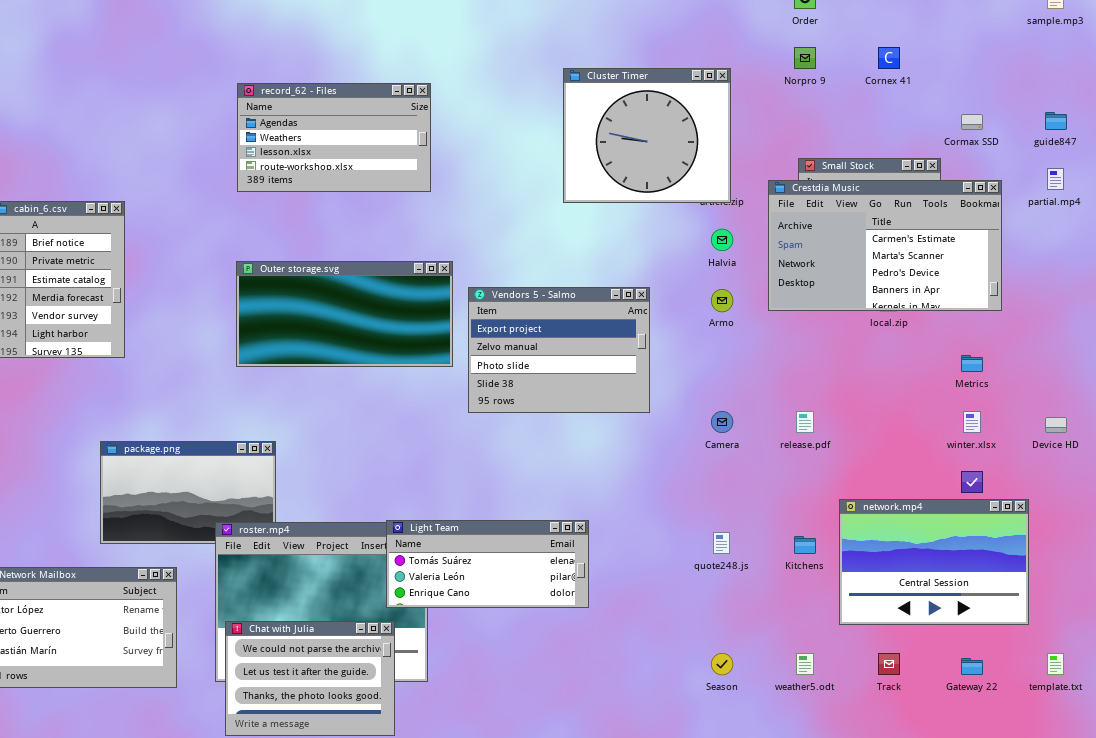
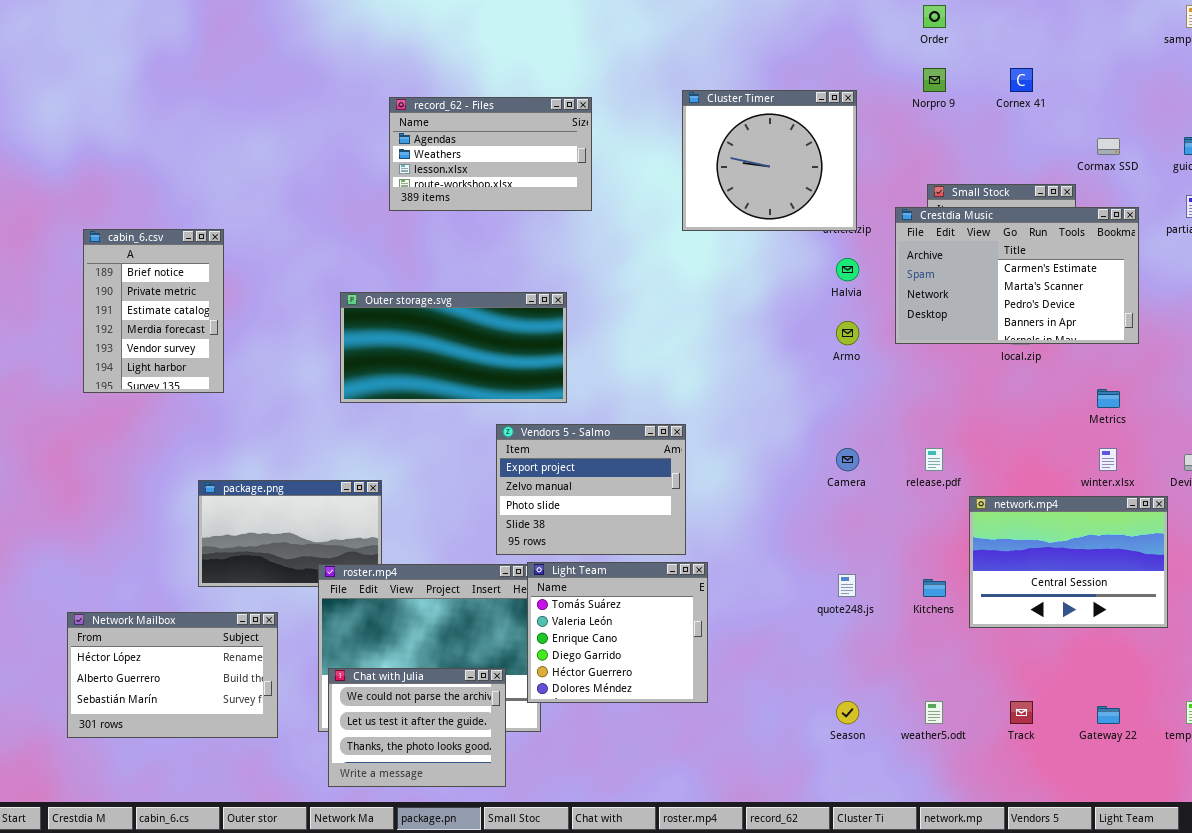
record_62 - Files: [237,83,431,192] -> [389,97,592,211], moved
Vendors 5 - Salmo: [468,287,650,413] -> [496,424,686,555], moved
network.mp4: [839,499,1029,625] -> [969,496,1168,628], moved
Light Team: [386,520,589,608] -> [527,562,708,703], resized

